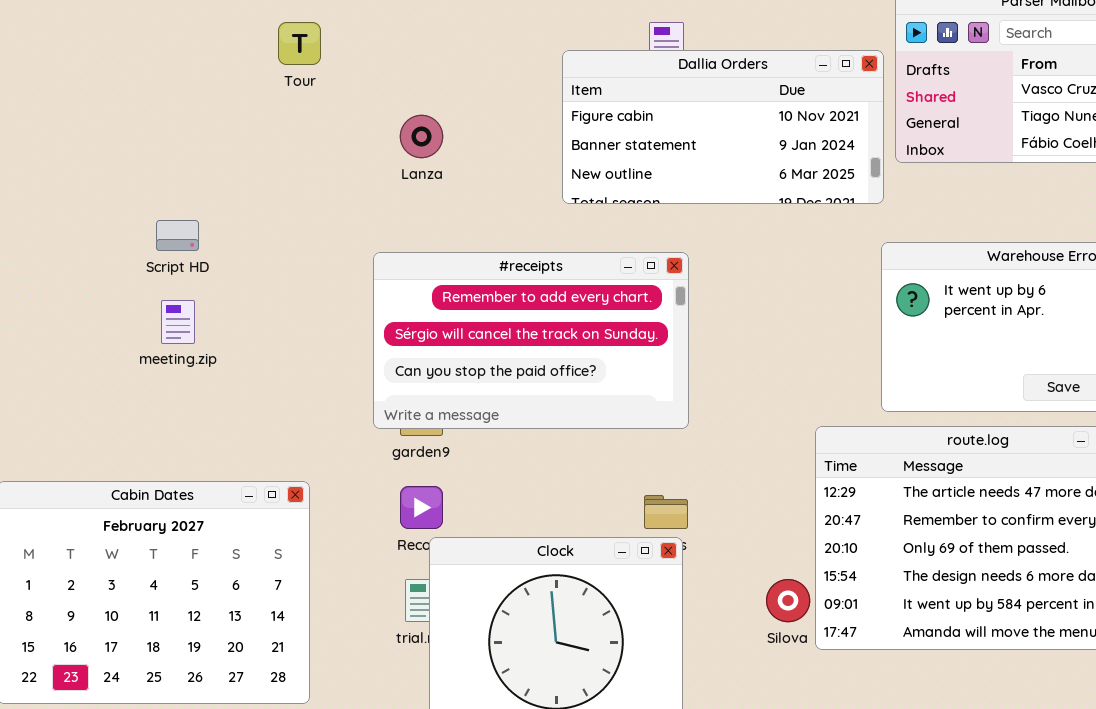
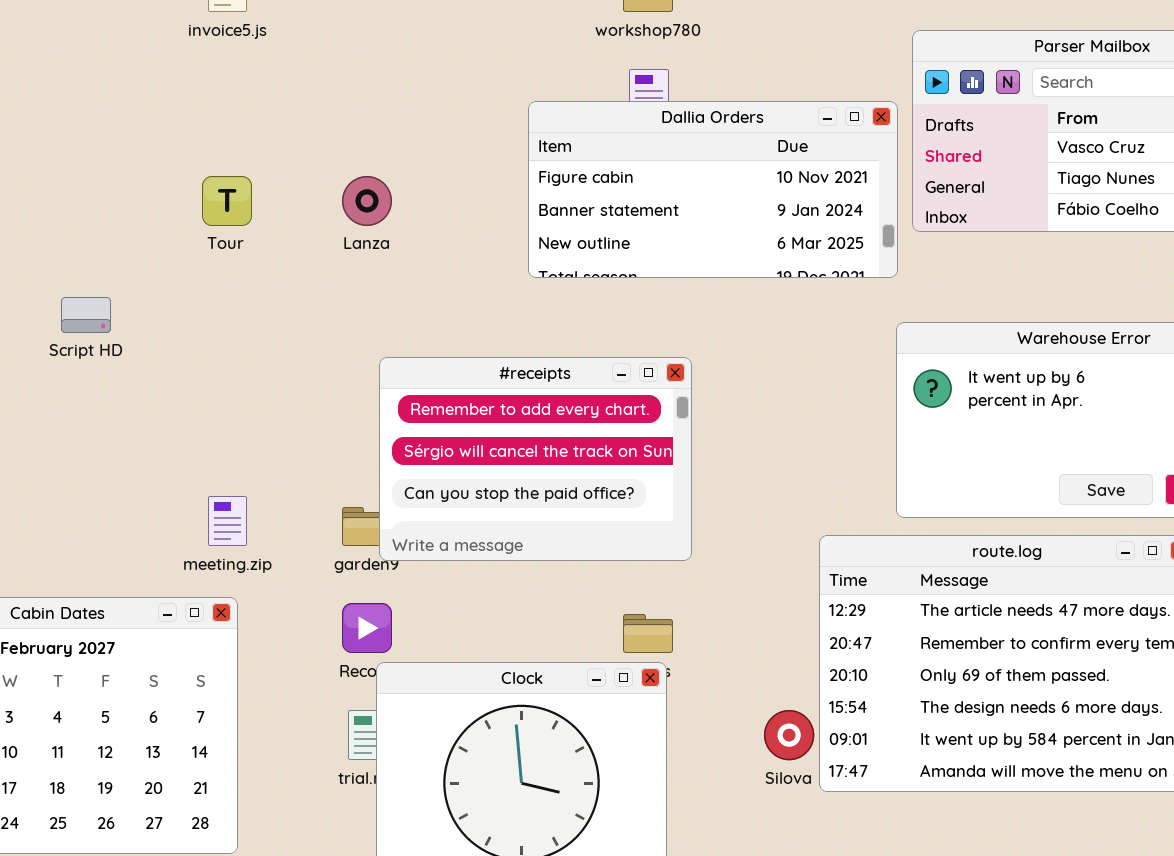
Tour: [278,22,321,65] -> [202,176,252,226], moved
#receipts: [373,252,689,429] -> [379,357,692,561], moved, resized
meeting.zip: [161,300,195,344] -> [208,496,247,546], moved

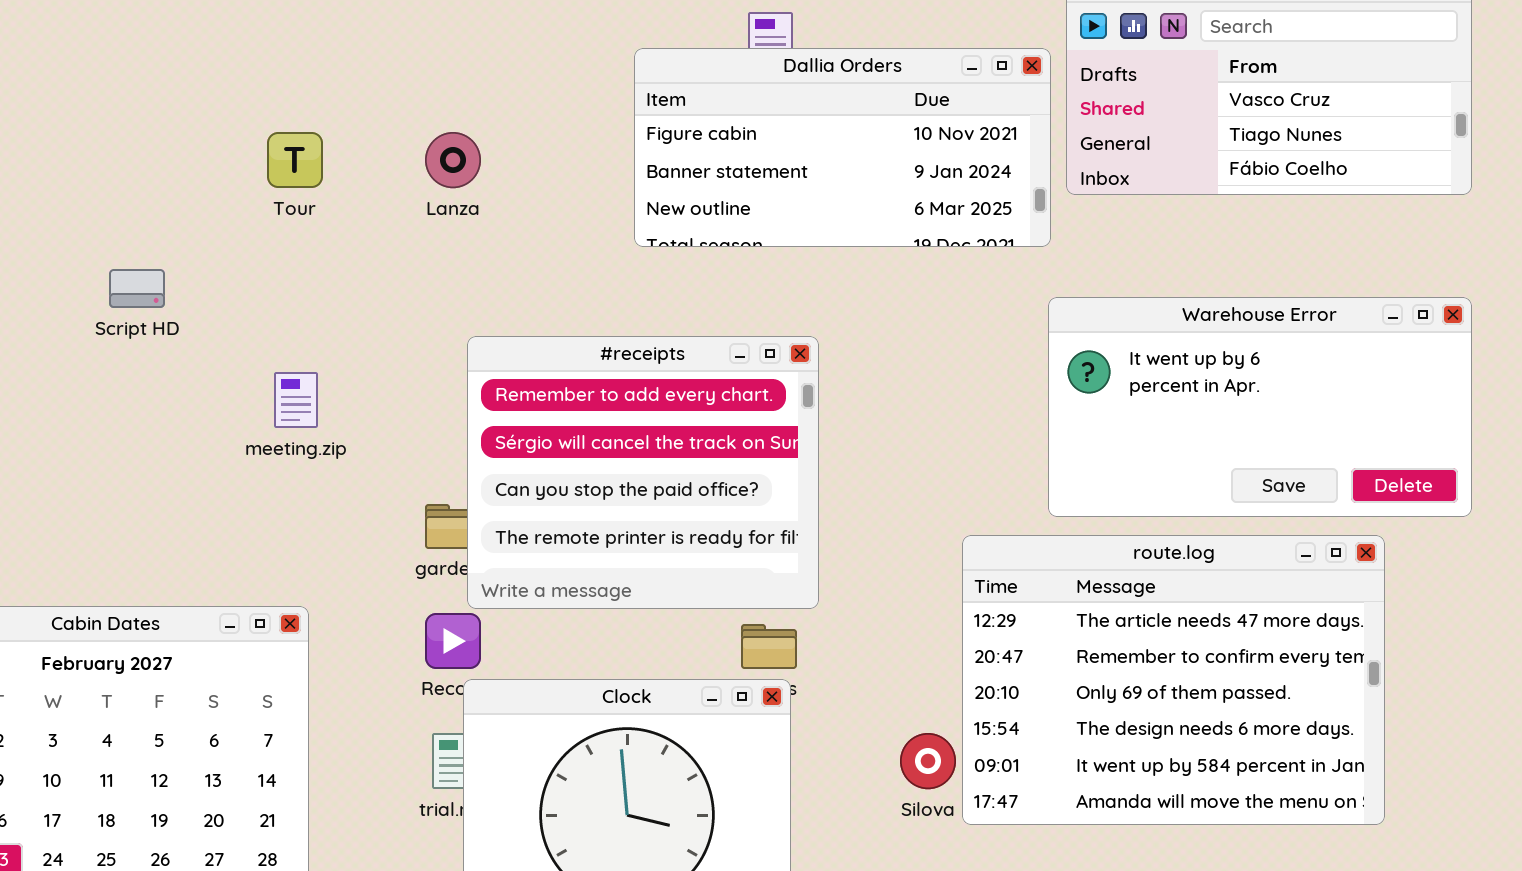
#receipts: [379,357,692,561] -> [467,336,819,609], resized
meeting.zip: [208,496,247,546] -> [274,372,318,428], moved

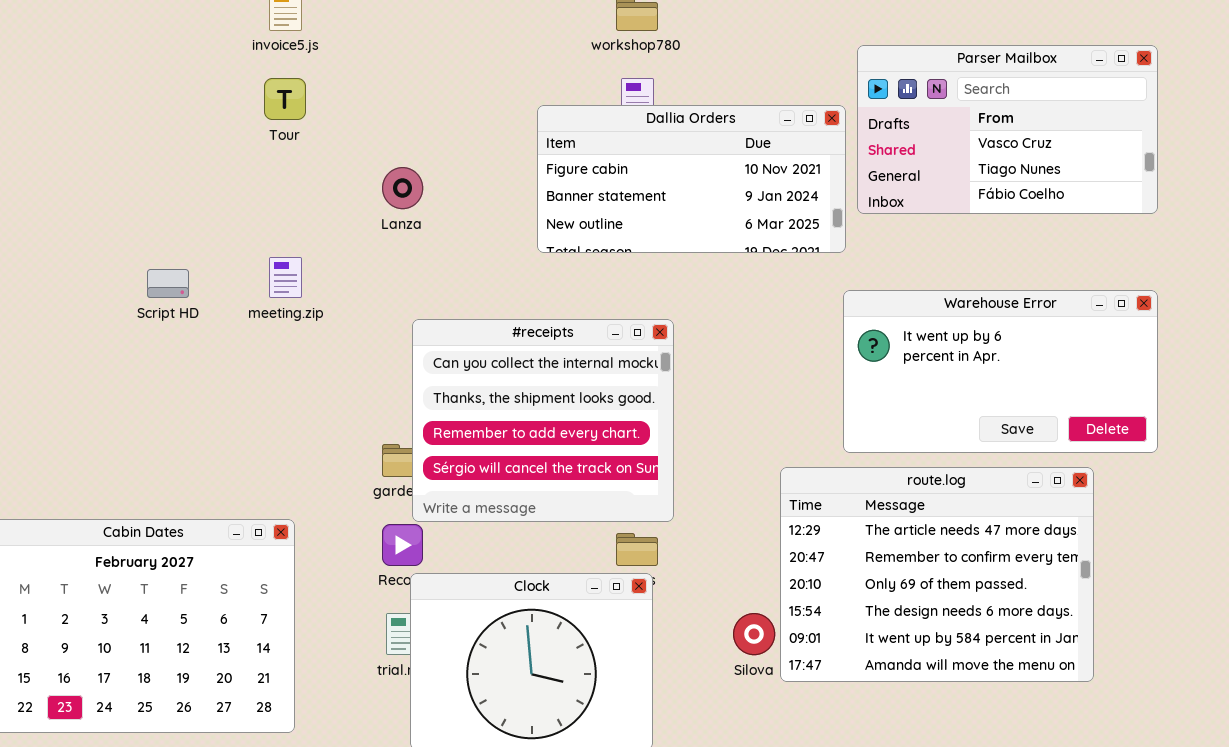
Tour: [267,132,323,188] -> [264,78,306,120], moved
#receipts: [467,336,819,609] -> [412,319,674,522], scrolled up 2 rows
meeting.zip: [274,372,318,428] -> [269,257,302,298], moved

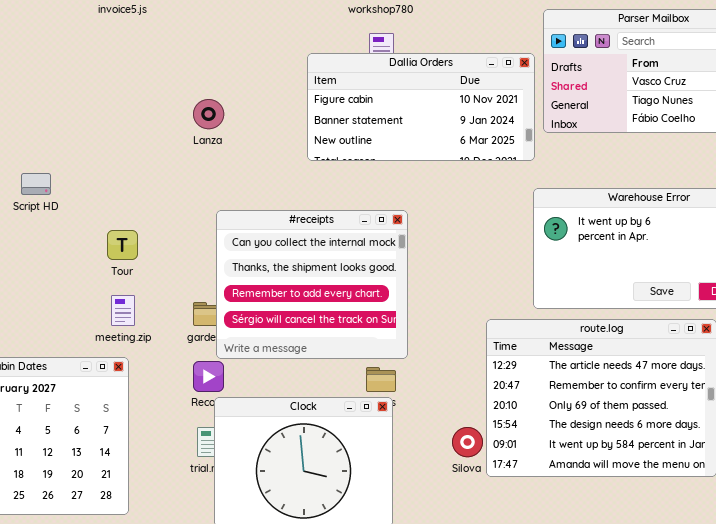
Tour: [264,78,306,120] -> [107,230,138,260], moved
meeting.zip: [269,257,302,298] -> [111,295,135,326], moved

